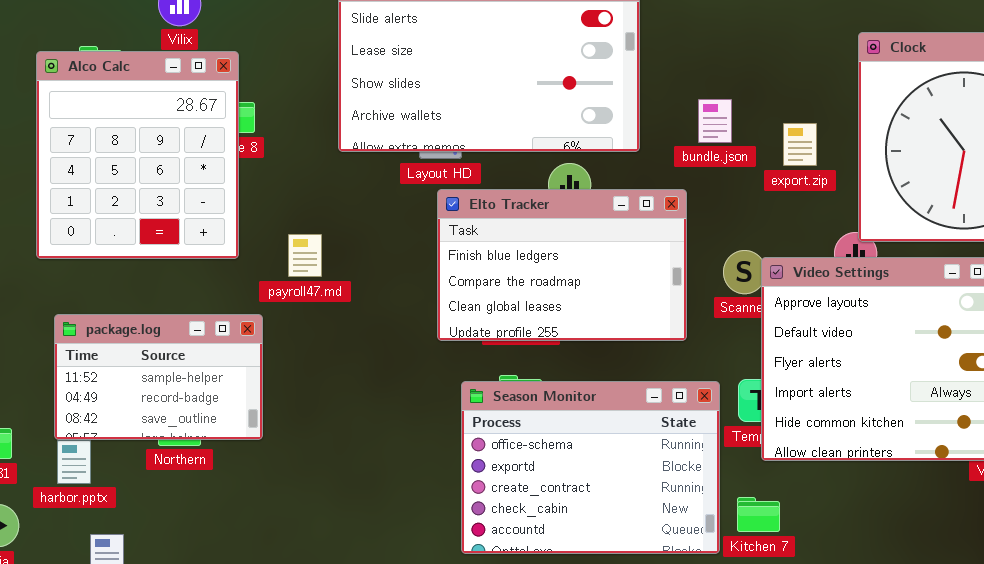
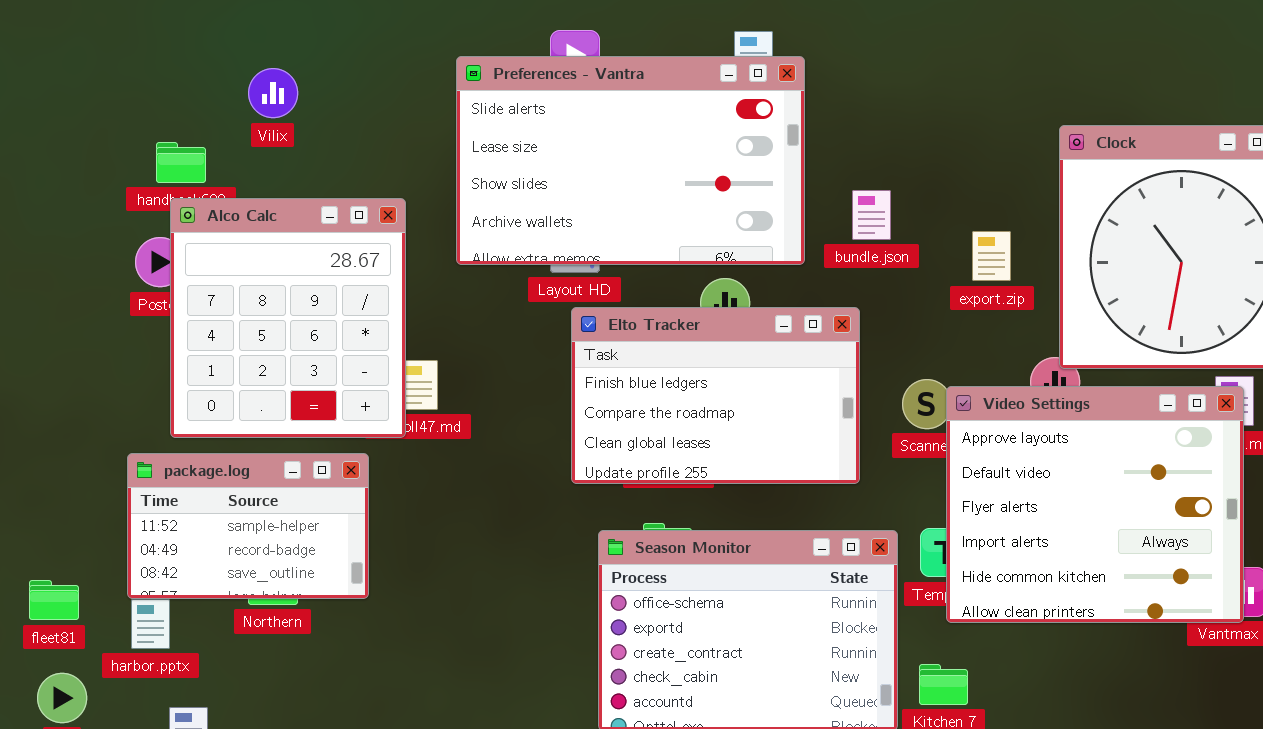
Alco Calc: [36,51,239,259] -> [170,198,406,438], moved
bundle.json: [698,99,732,143] -> [852,190,891,240], moved

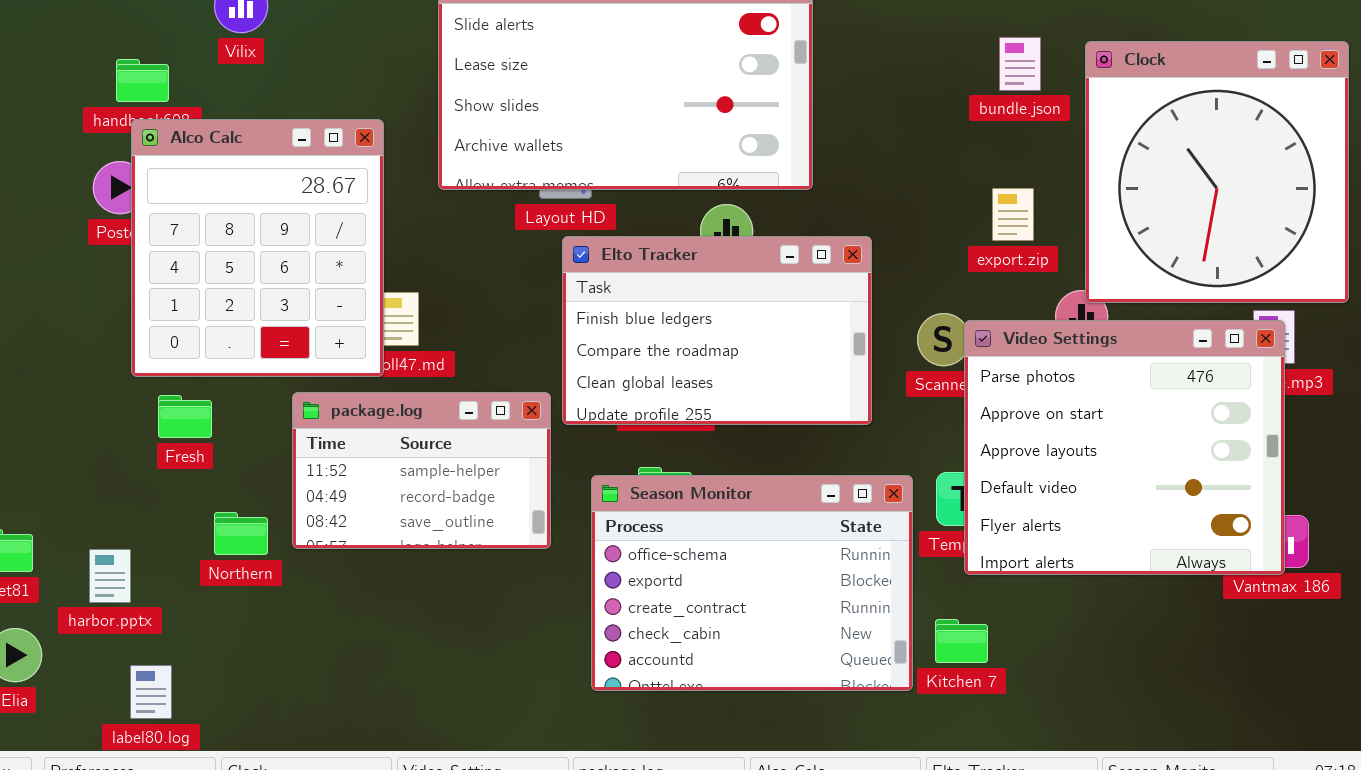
bundle.json: [852,190,891,240] -> [999,37,1041,91], moved
export.zip: [972,231,1011,281] -> [992,188,1034,241], moved
Video Settings: [946,386,1244,623] -> [964,320,1285,575], scrolled up 2 rows
package.log: [127,453,369,599] -> [292,392,551,549], moved

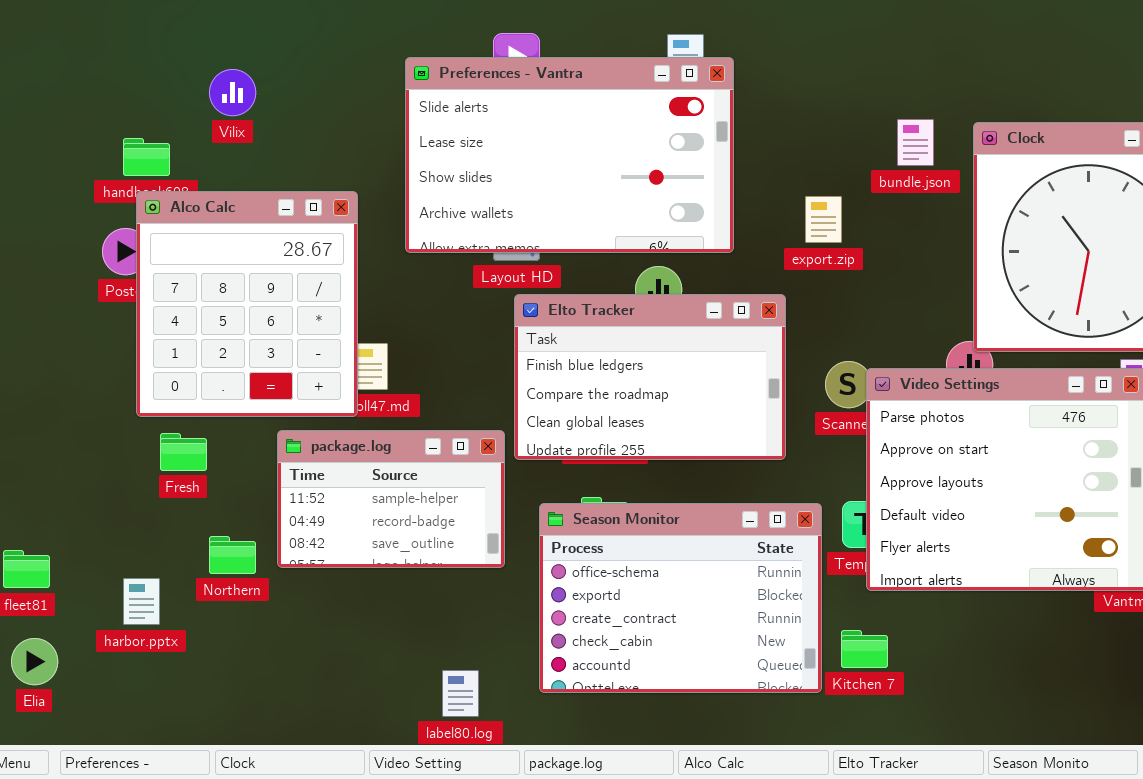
export.zip: [992,188,1034,241] -> [805,196,842,243], moved
harbor.pptx: [89,549,131,603] -> [123,578,160,625], moved
label80.log: [130,665,172,719] -> [442,670,479,717], moved

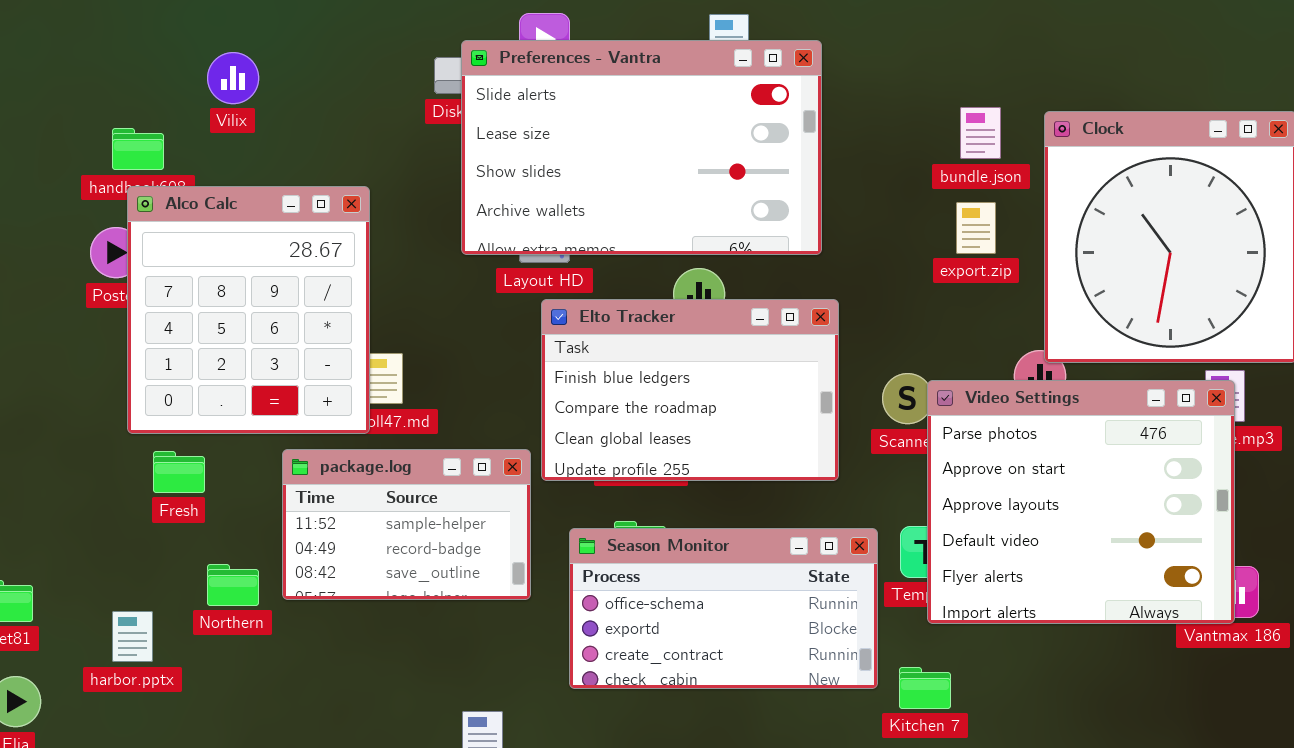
Preferences - Vantra: [405,57,734,253] -> [461,40,822,255], moved
export.zip: [805,196,842,243] -> [956,202,996,254], moved
Season Monitor: [539,503,822,693] -> [569,528,878,689], resized

